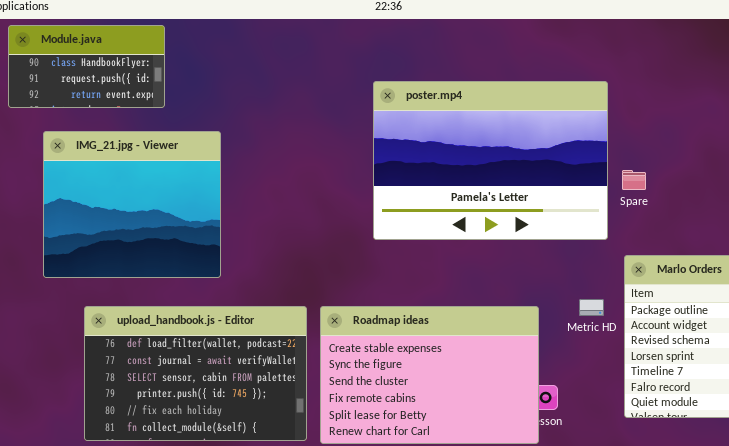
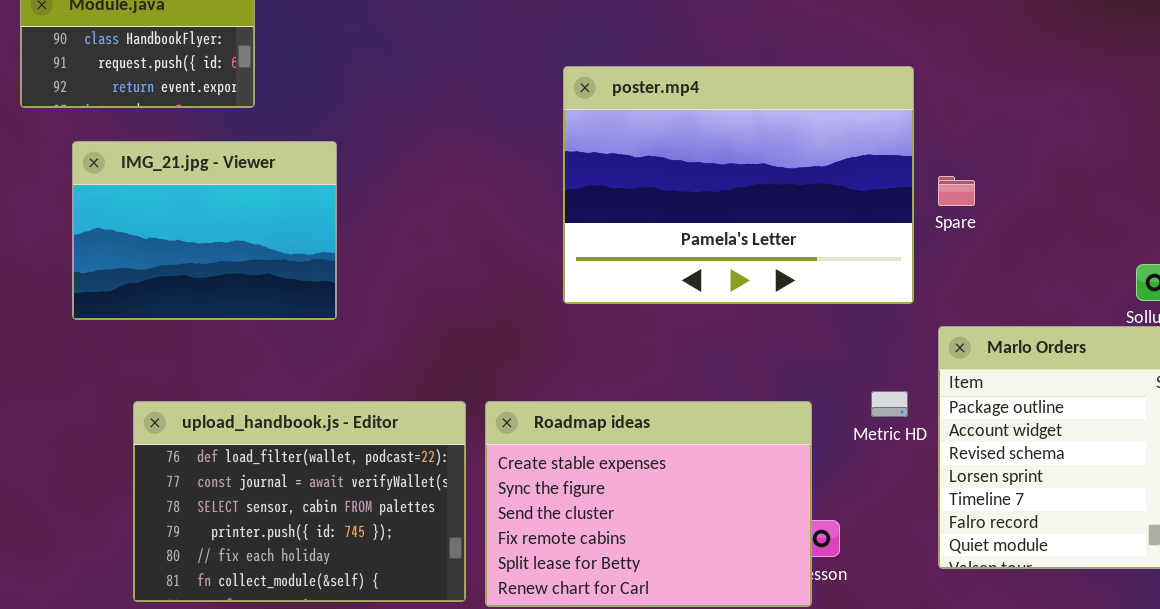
IMG_21.jpg - Viewer: [43,131,221,278] -> [72,141,337,320], resized
Spare: [622,170,646,190] -> [938,176,975,206], moved

